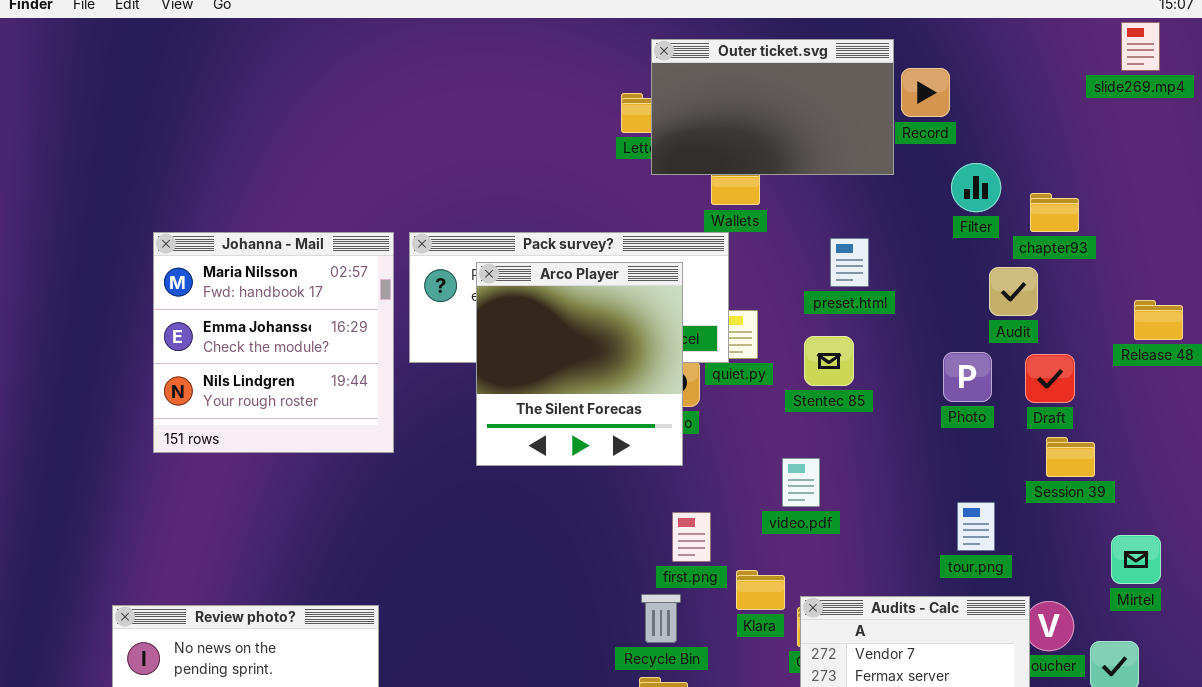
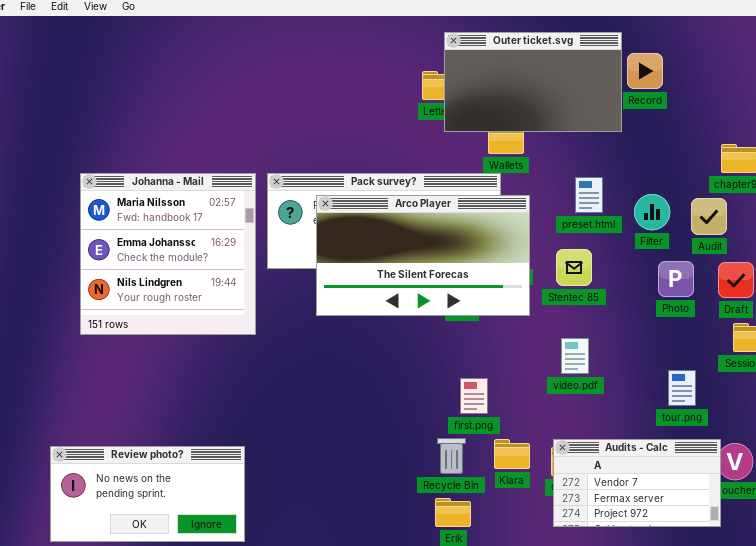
Filter: [951,163,1001,212] -> [634,194,670,230], moved
Arco Player: [476,262,683,466] -> [316,195,530,316], resized
video.pdf: [782,458,820,507] -> [561,338,589,374], moved
Klara: [736,570,785,610] -> [494,439,530,469], moved

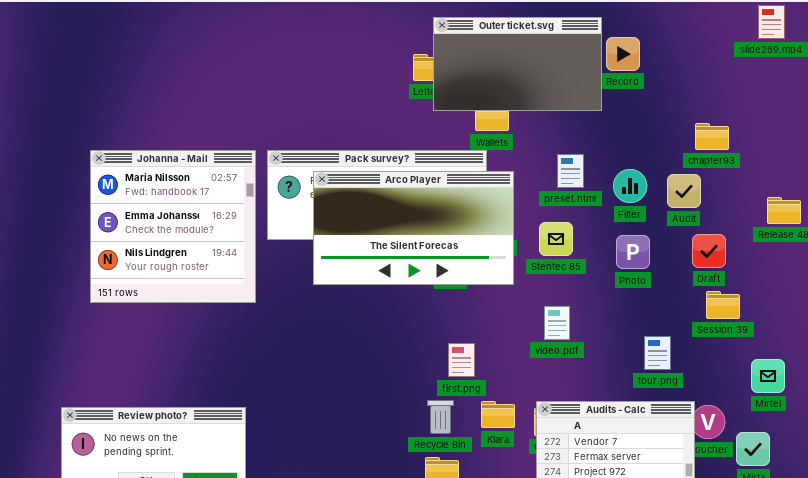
Photo: [658,261,694,297] -> [616,235,650,269], moved

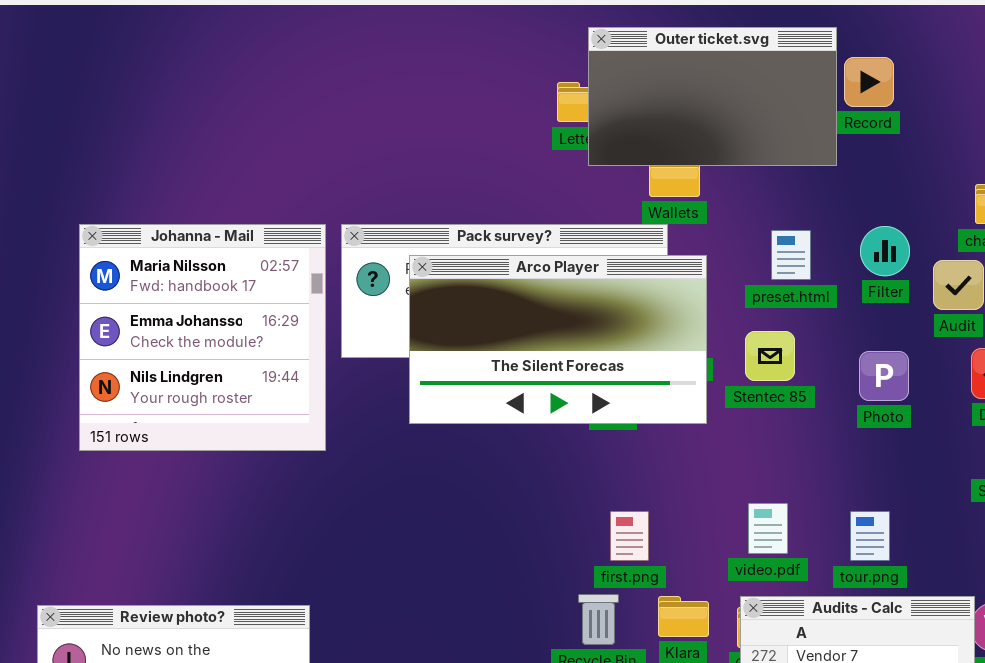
Filter: [613,169,647,203] -> [860,226,910,276], moved
video.pdf: [544,306,570,340] -> [748,503,788,554], moved
tour.png: [644,336,671,370] -> [850,511,890,561], moved

